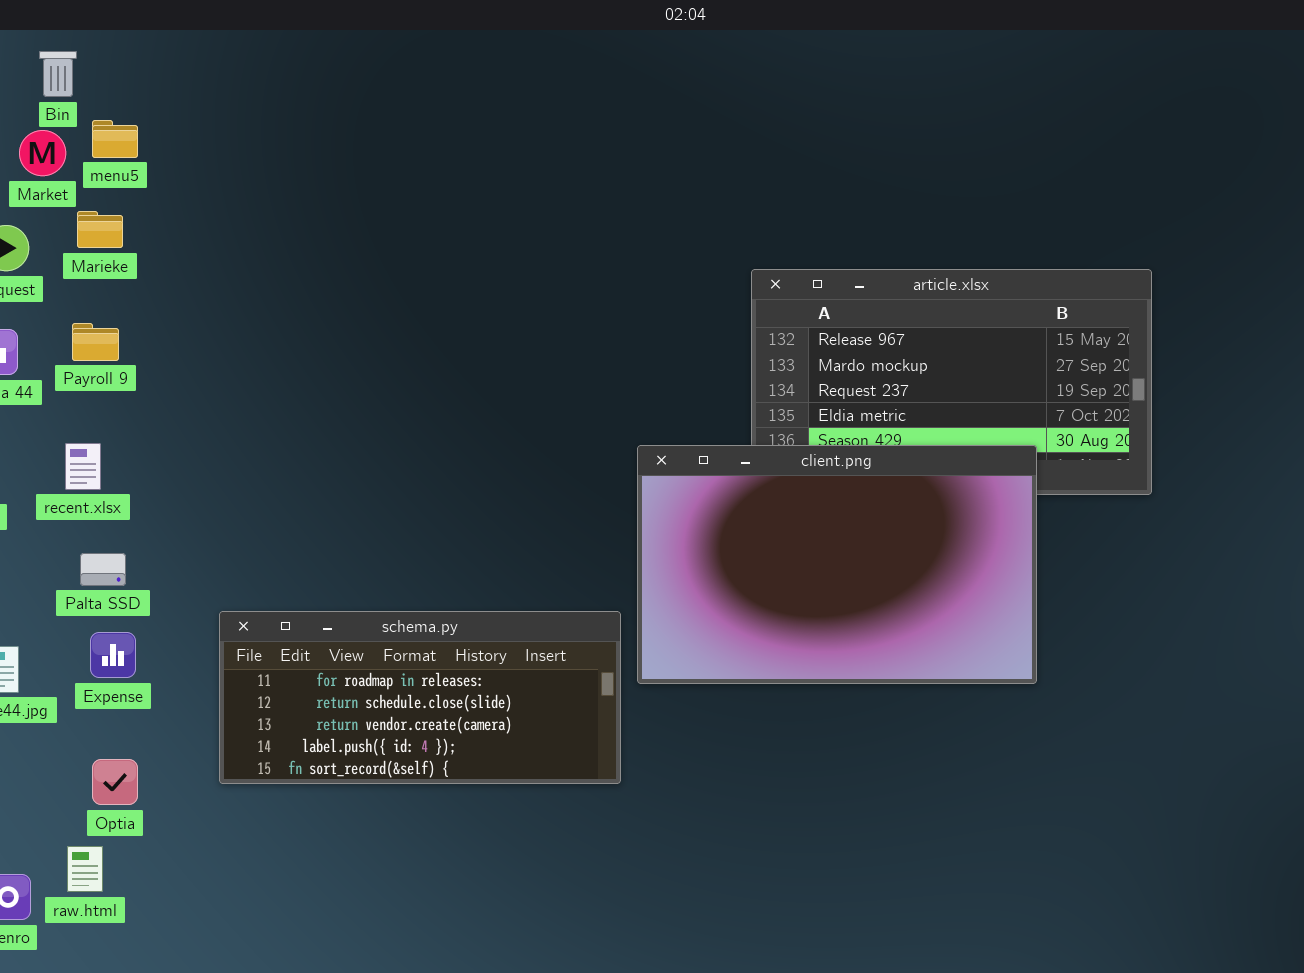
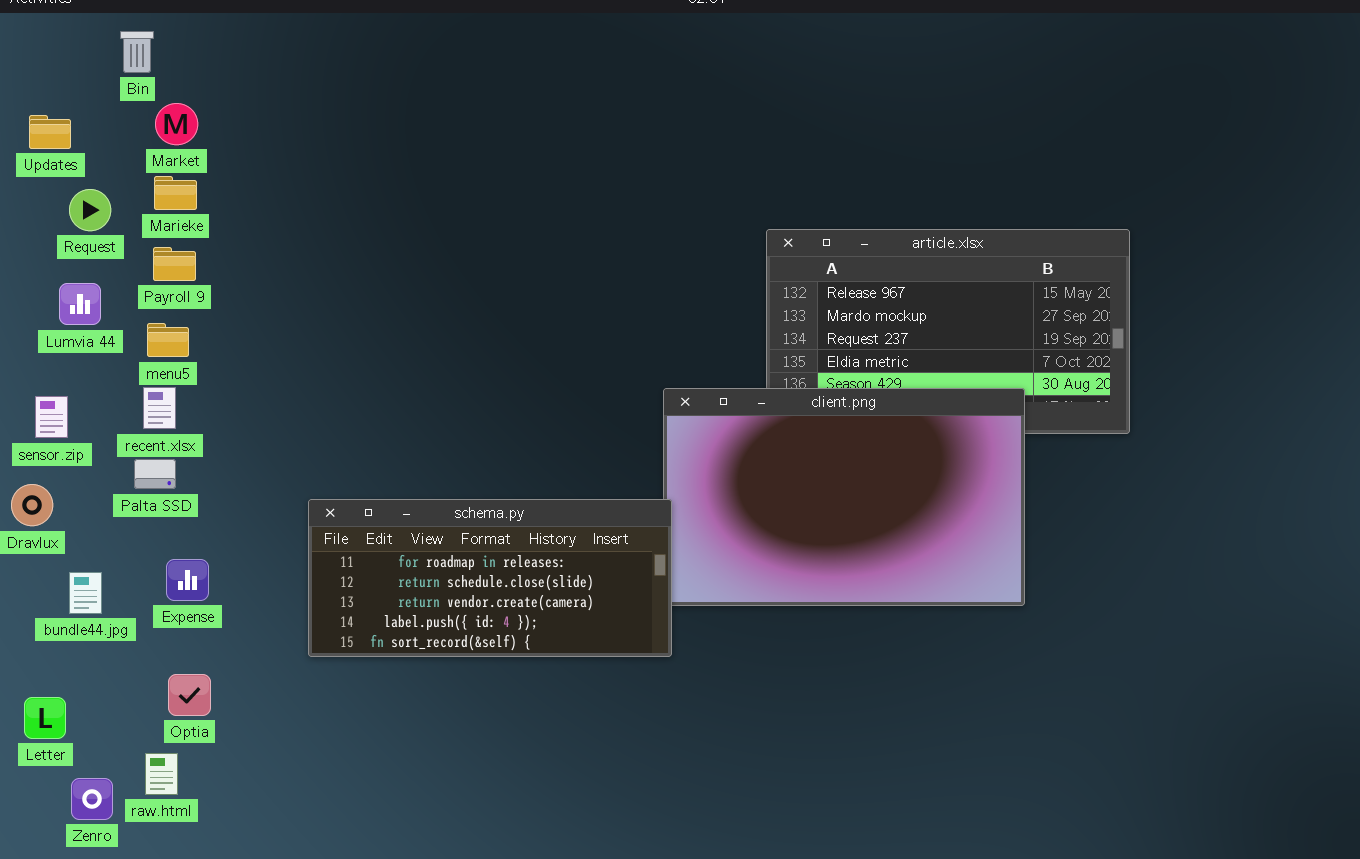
menu5: [92,120,138,158] -> [147,323,189,357], moved
Market: [19,130,66,176] -> [155,103,198,145], moved
Payroll 9: [72,323,119,361] -> [153,247,196,281], moved
Palta SSD: [80,553,126,586] -> [134,459,176,489], moved
schema.py: [219,611,621,784] -> [308,499,672,657], moved

